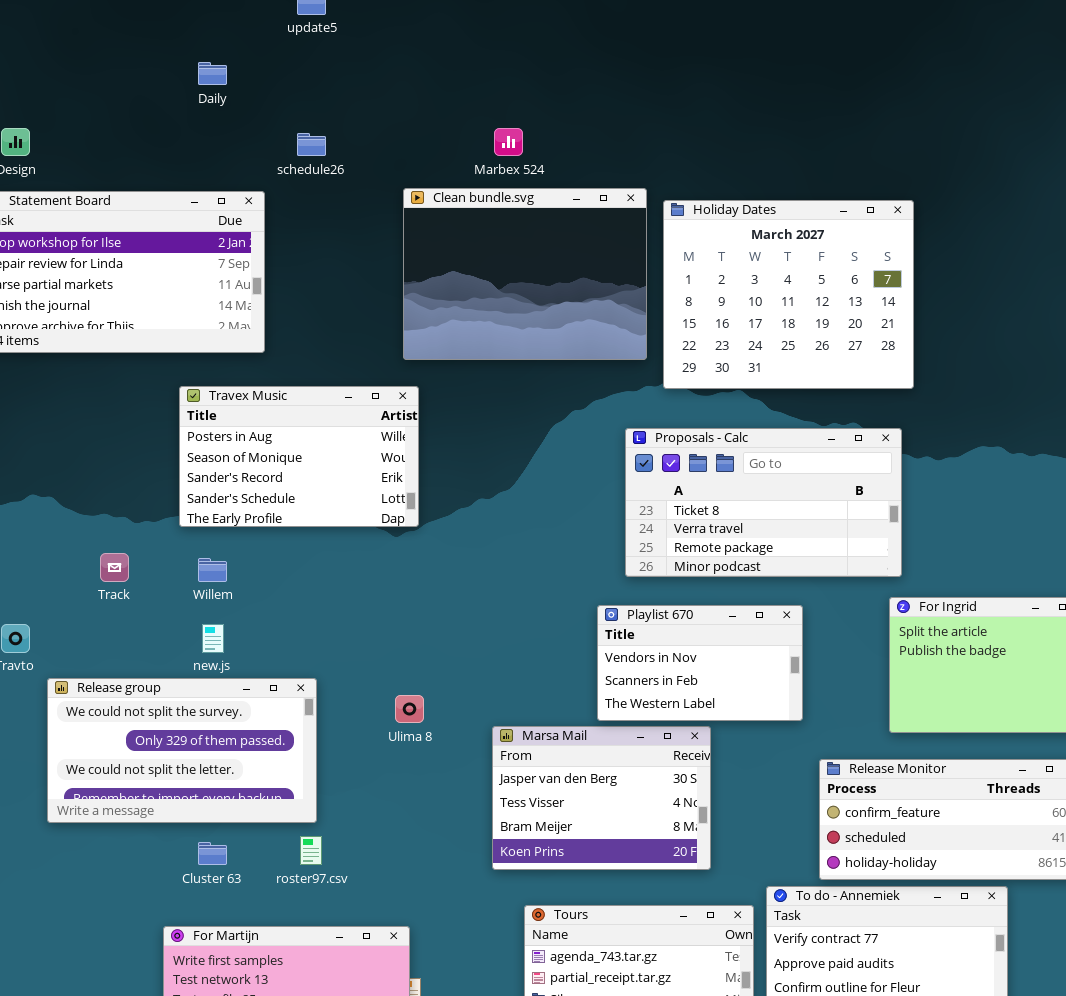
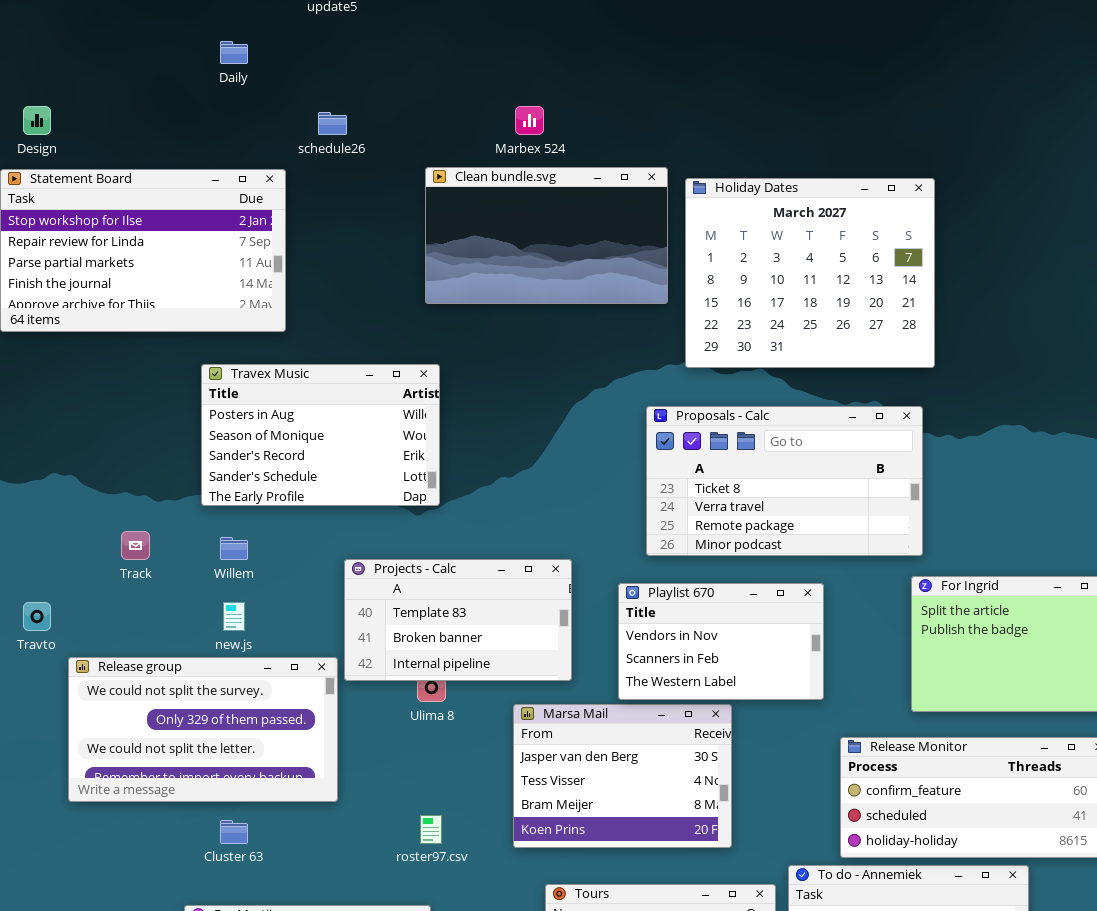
Clean bundle.svg: [403,188,647,360] -> [425,167,668,304], resized
Projects - Calc: none -> [344,559,572,681], opened
roster97.csv: [300,836,322,865] -> [420,815,442,844], moved

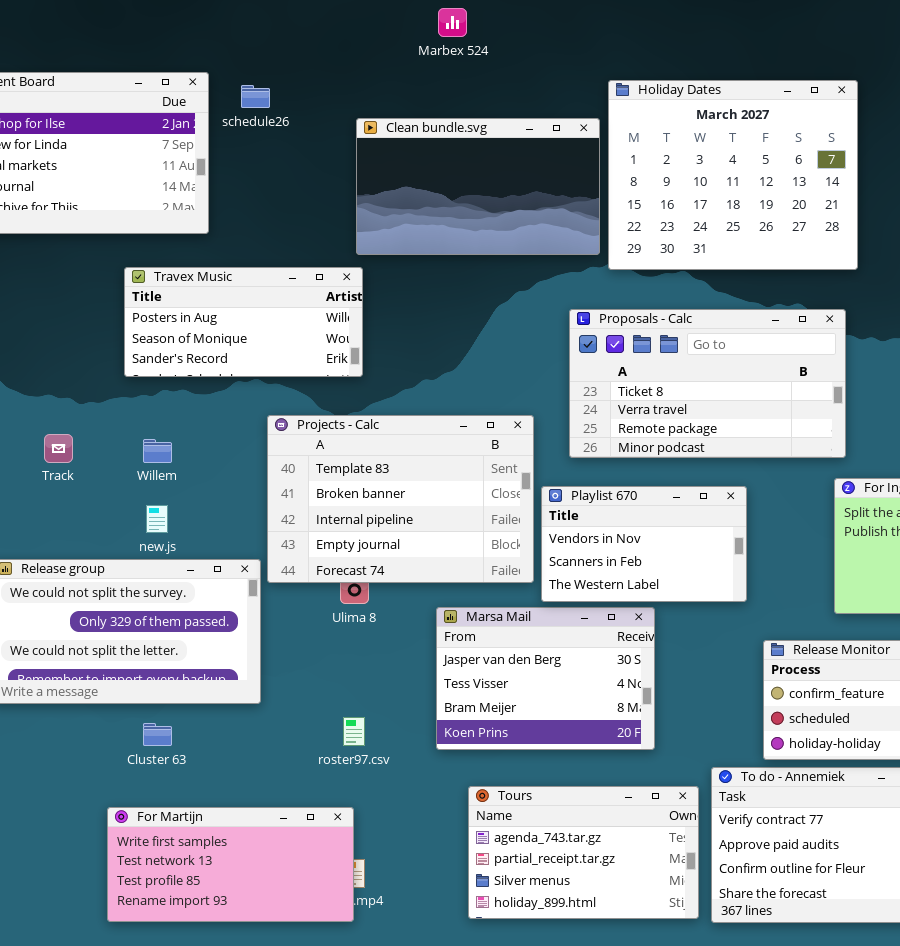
schedule26: [318,112,347,135] -> [241,85,270,108], moved
Clean bundle.svg: [425,167,668,304] -> [356,118,600,255], moved
Travex Music: [201,364,440,506] -> [124,267,363,377], resized
Projects - Calc: [344,559,572,681] -> [267,415,534,583], resized

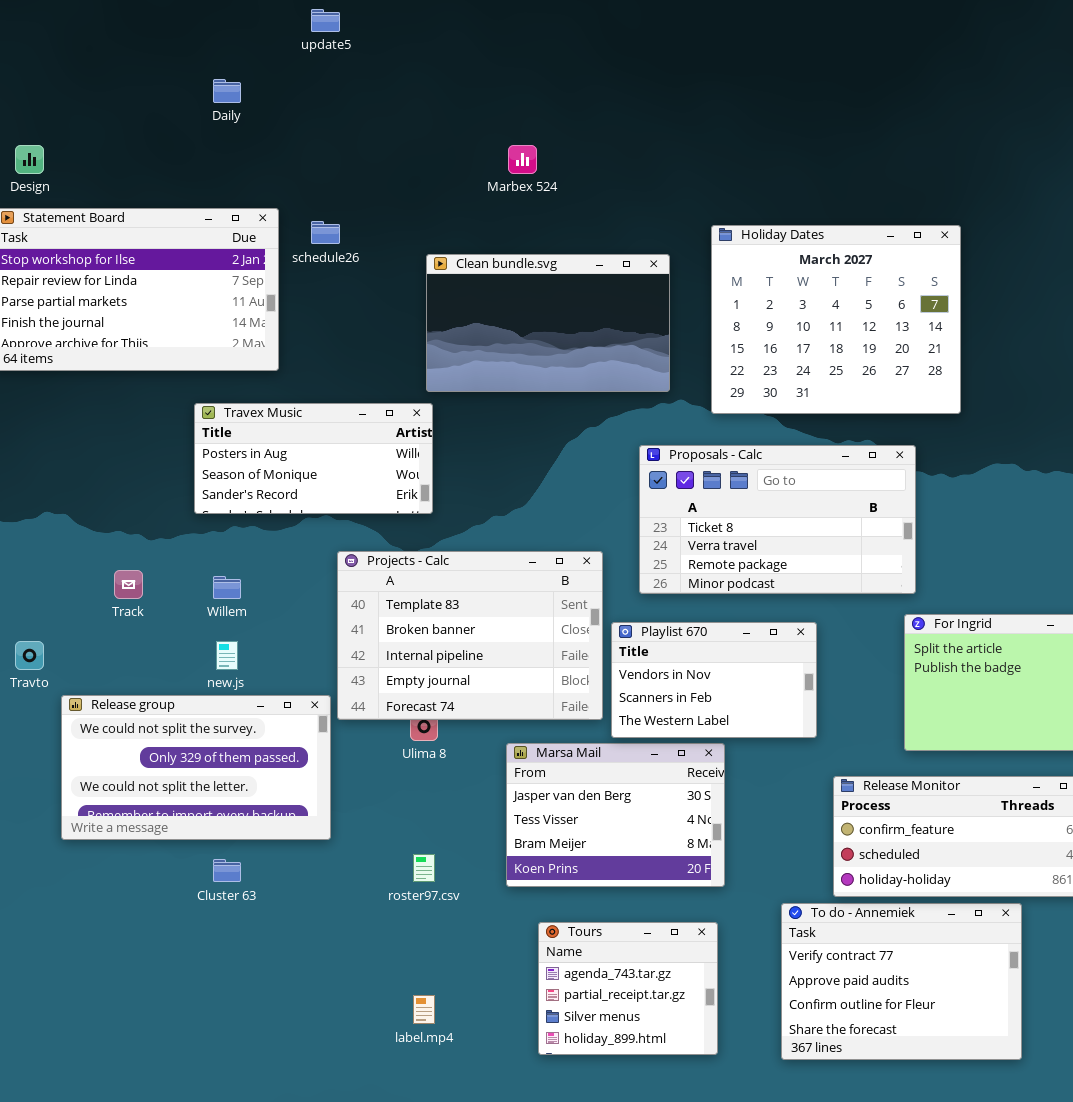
Holiday Dates: [608,80,858,270] -> [711,225,961,414], moved
Tours: [468,786,699,919] -> [538,922,718,1055], resized
For Martijn: [107,807,354,922] -> none, closed

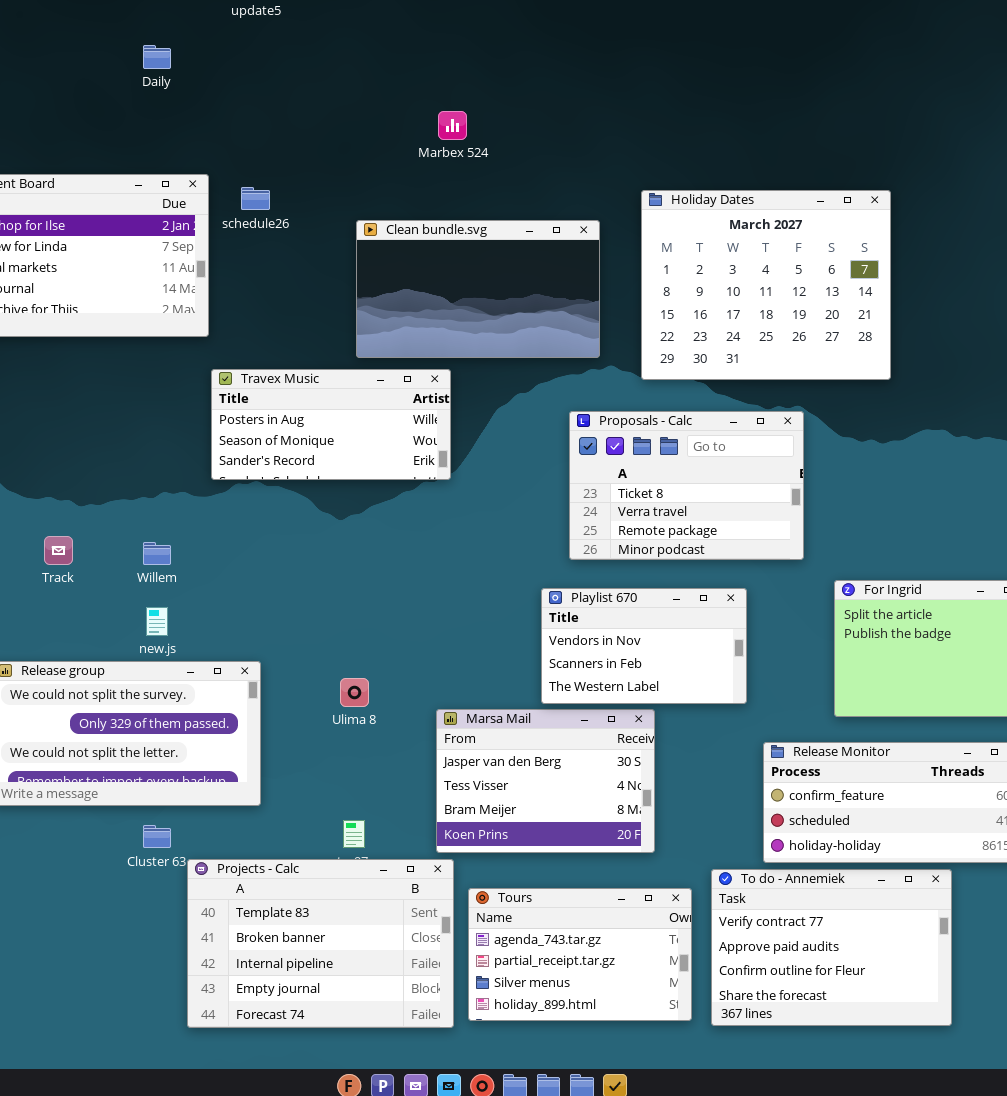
Travex Music: [194,403,433,514] -> [211,369,451,480], moved
Proposals - Calc: [639,445,916,594] -> [569,411,804,560], resized
Projects - Calc: [337,551,603,720] -> [187,859,454,1028], moved
Tours: [538,922,718,1055] -> [468,888,692,1021], resized

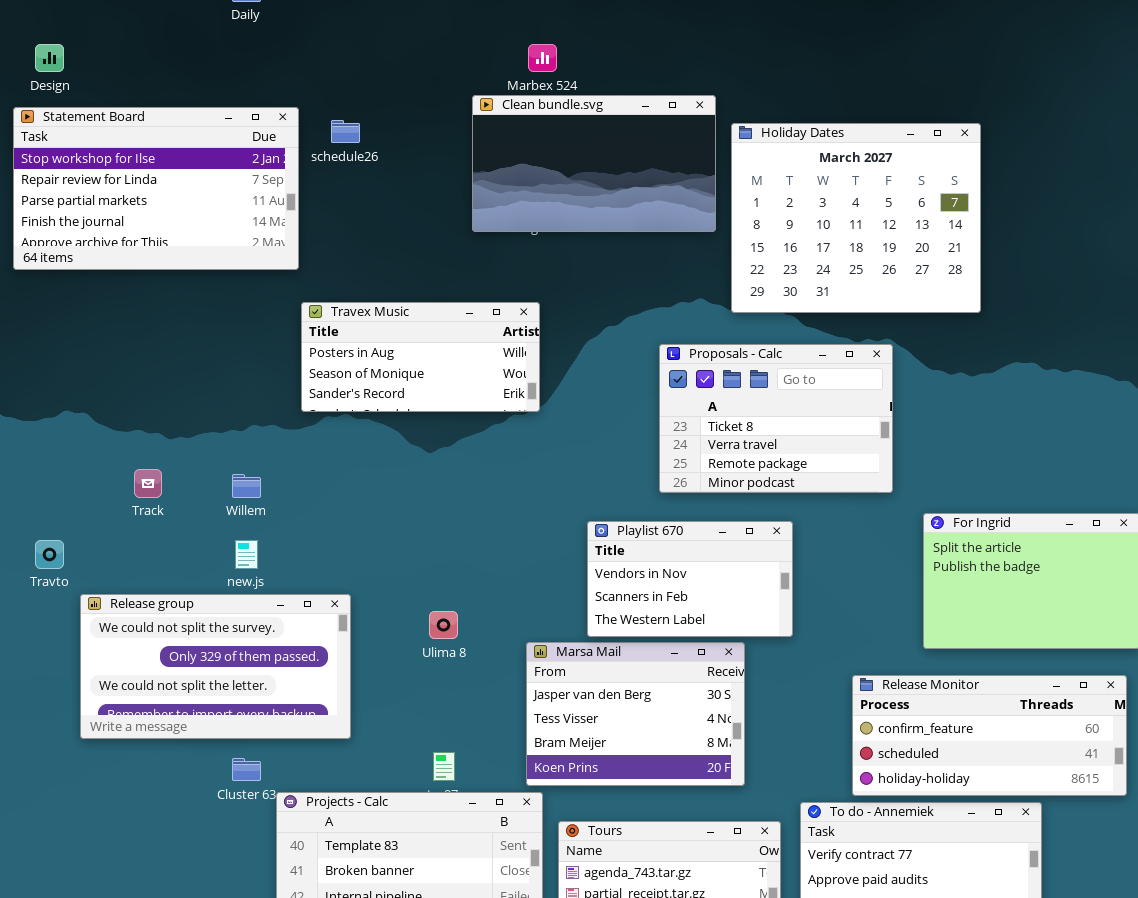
Clean bundle.svg: [356,220,600,358] -> [472,95,716,232], moved
Playlist 670: [541,588,747,704] -> [587,521,793,637], moved

